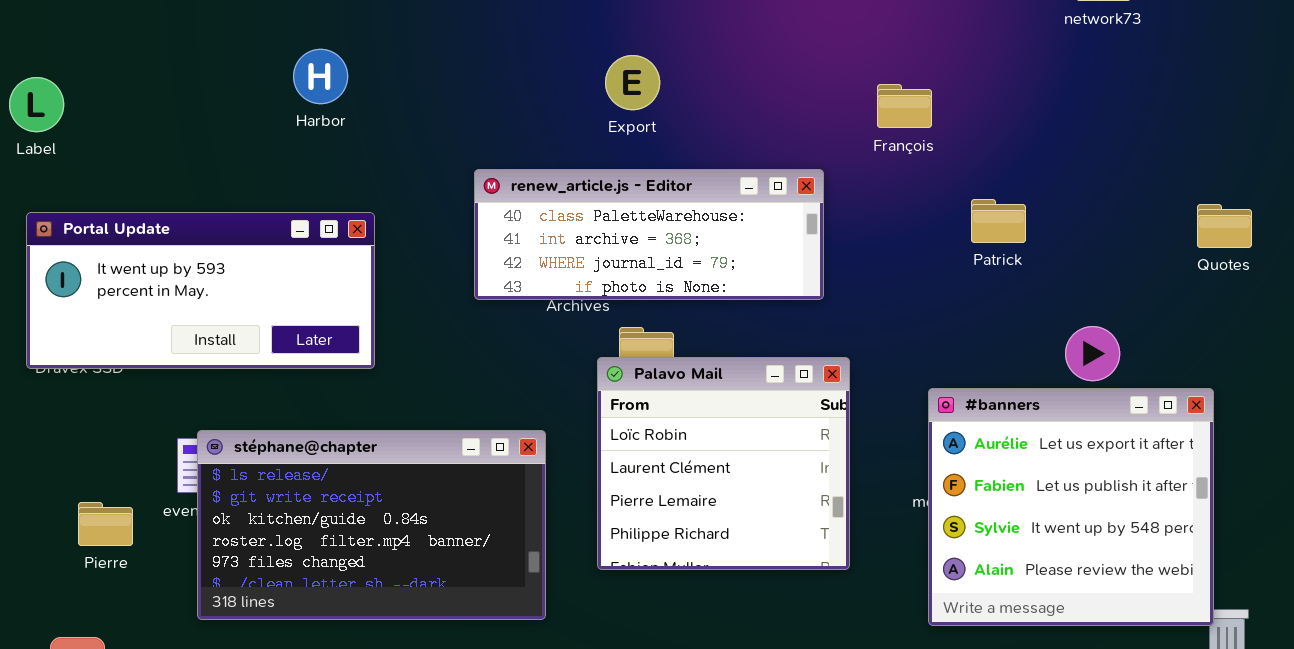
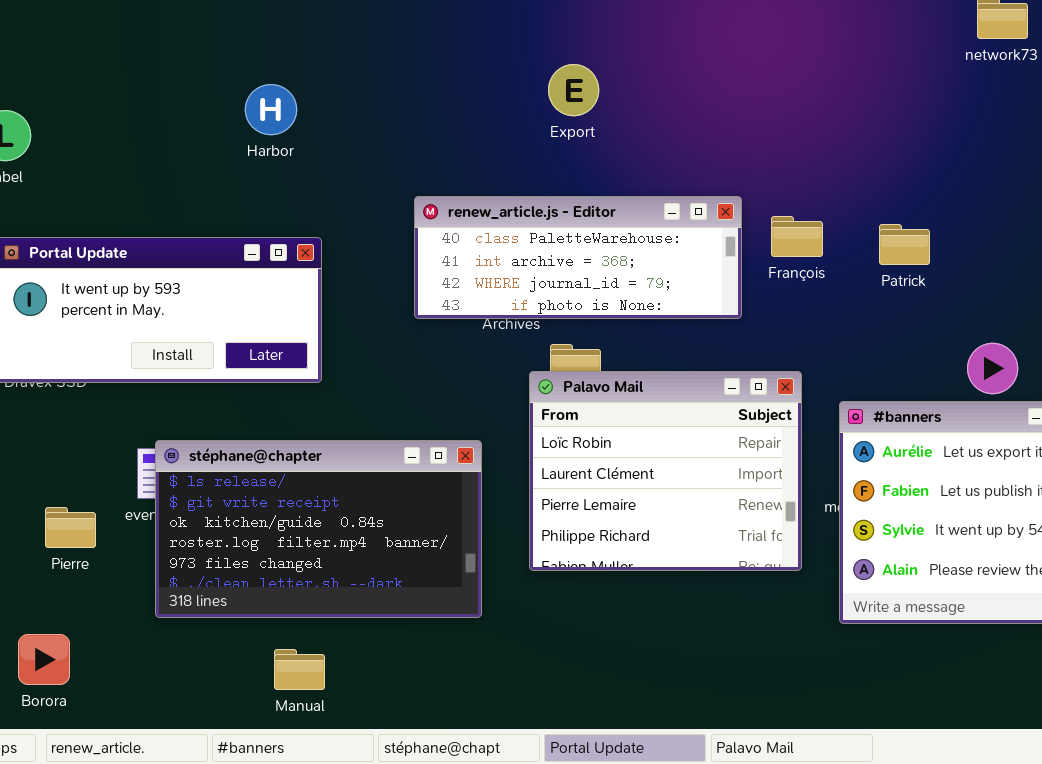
Export: [605,55,660,110] -> [548,64,599,116], moved
François: [877,84,932,128] -> [771,216,823,257], moved
Palavo Mail: [597,357,850,570] -> [529,371,802,571], resized

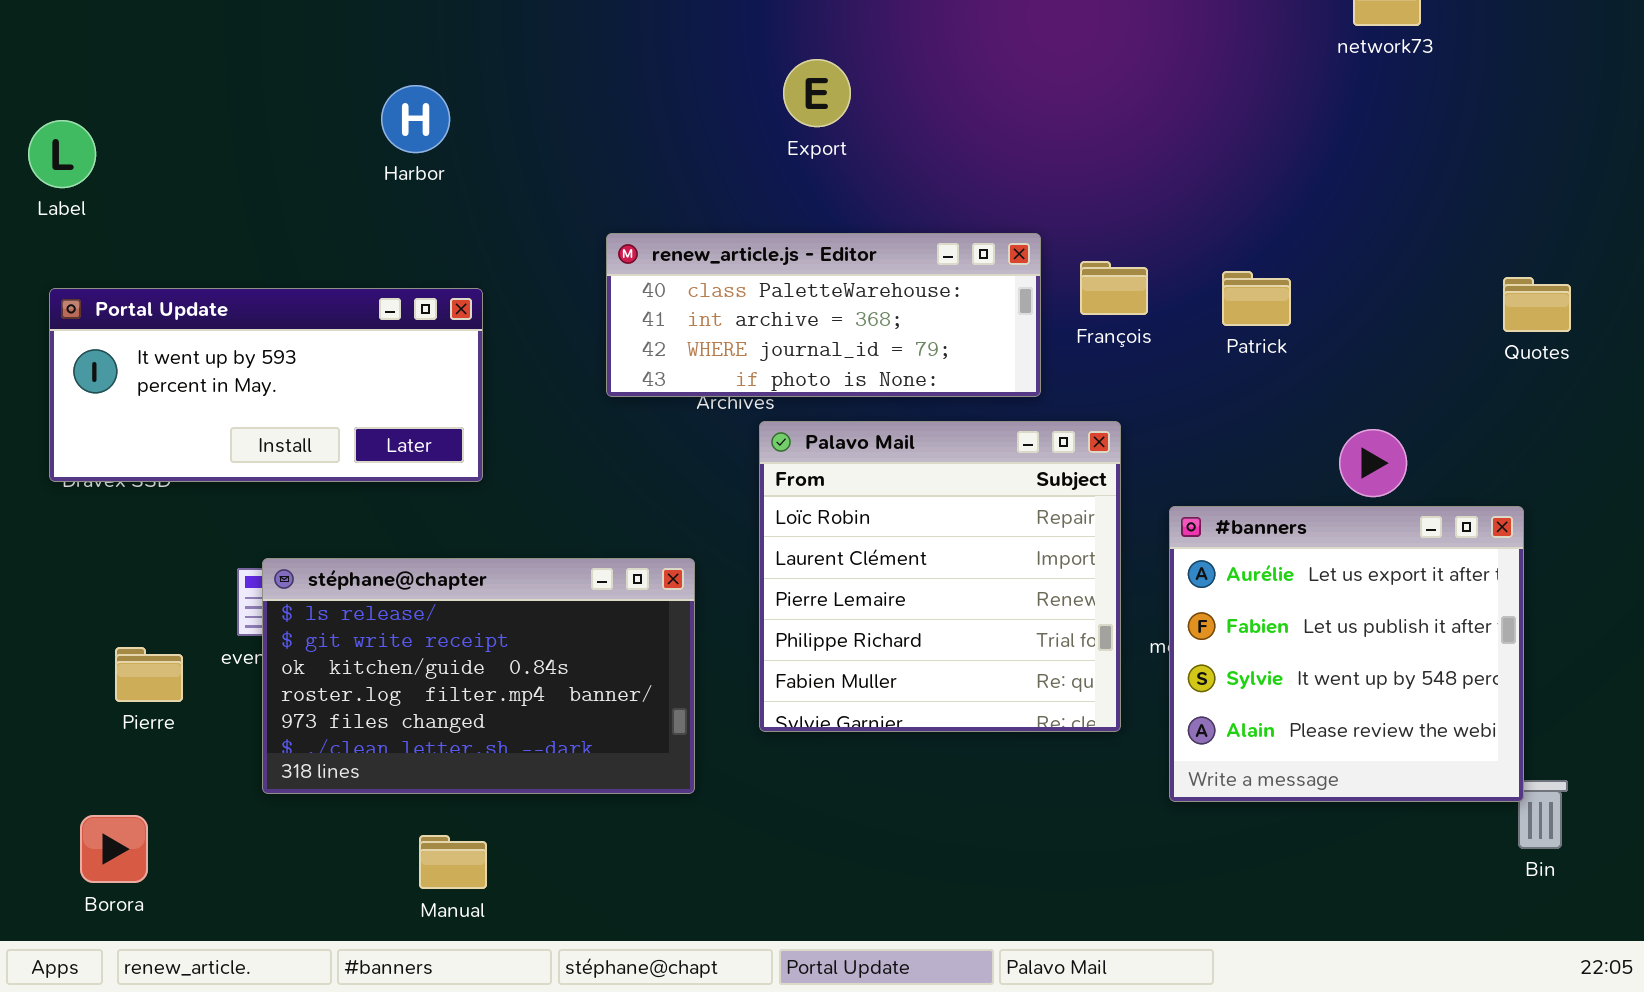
Palavo Mail: [529,371,802,571] -> [759,421,1121,732], resized

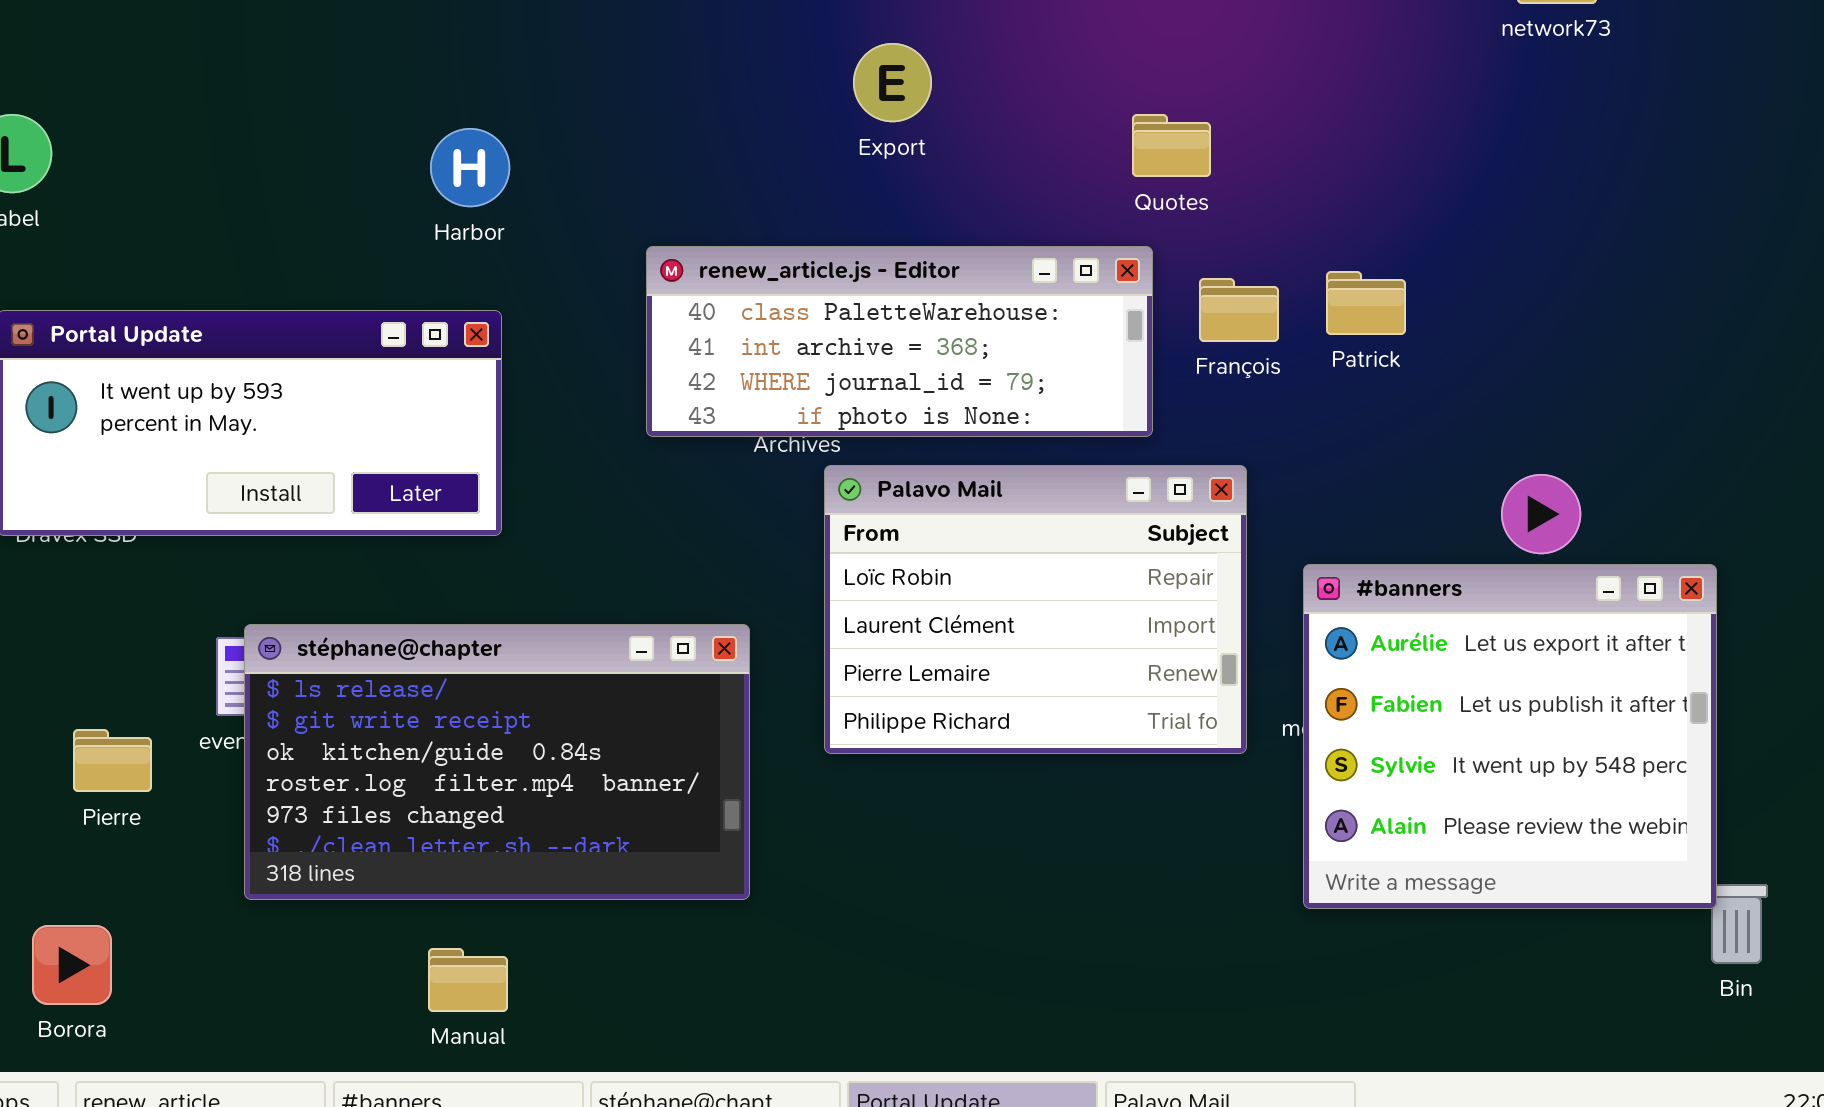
Harbor: [381,85,450,153] -> [430,128,510,207], moved
Patrick: [1222,271,1291,326] -> [1326,271,1406,335], moved
Quotes: [1503,277,1571,332] -> [1132,114,1211,177], moved
Palavo Mail: [759,421,1121,732] -> [824,465,1247,754], resized

